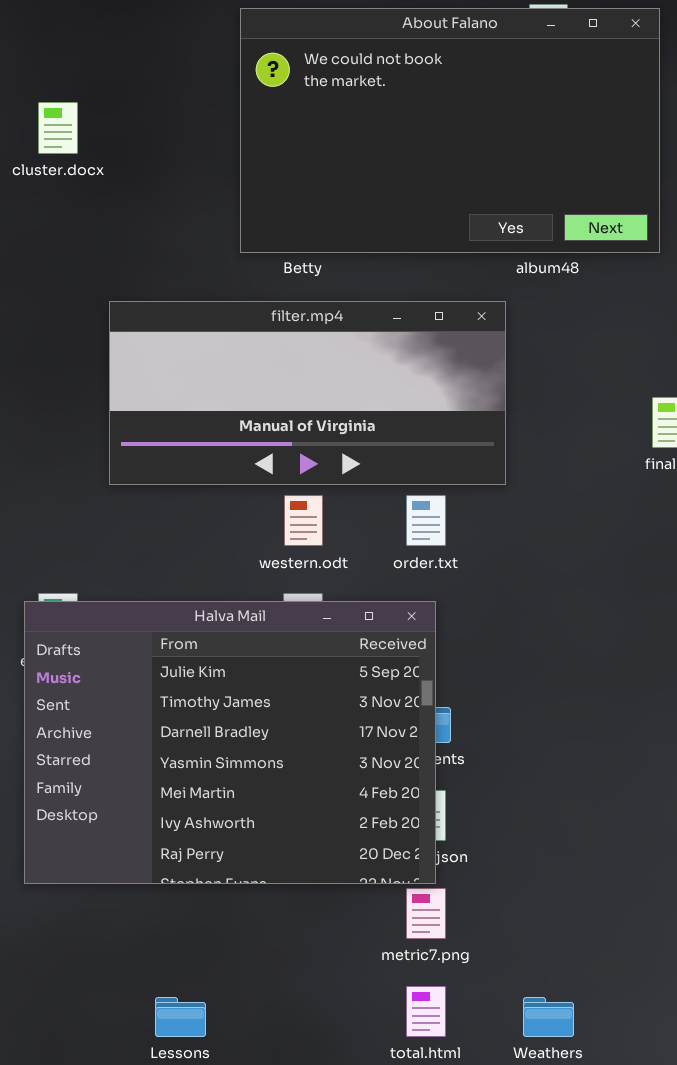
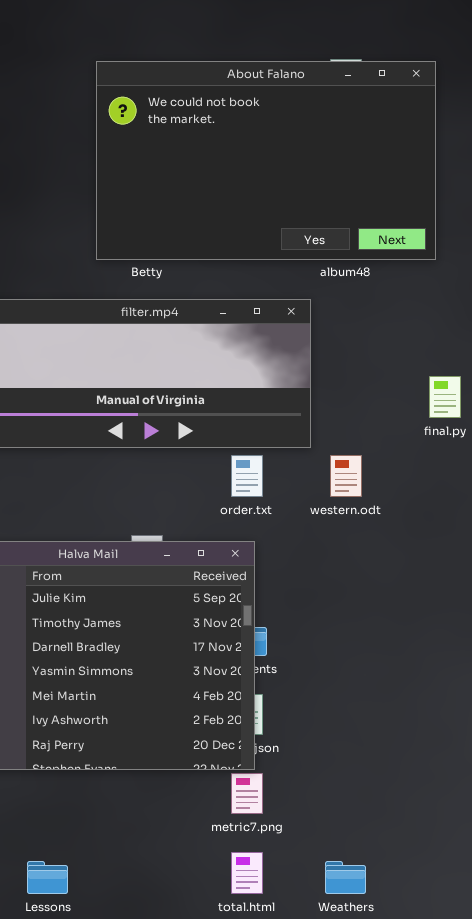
western.odt: [284,495,323,546] -> [330,455,362,497], moved

